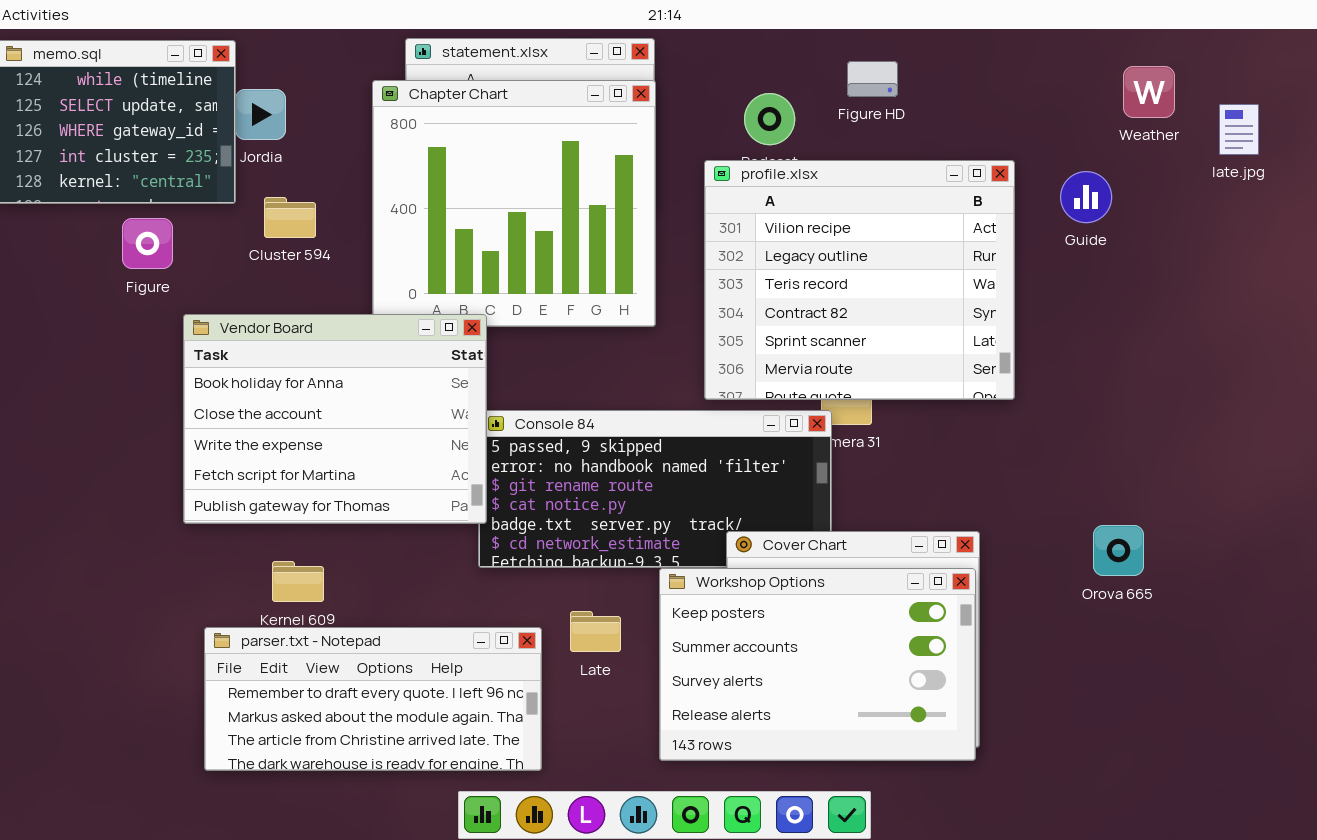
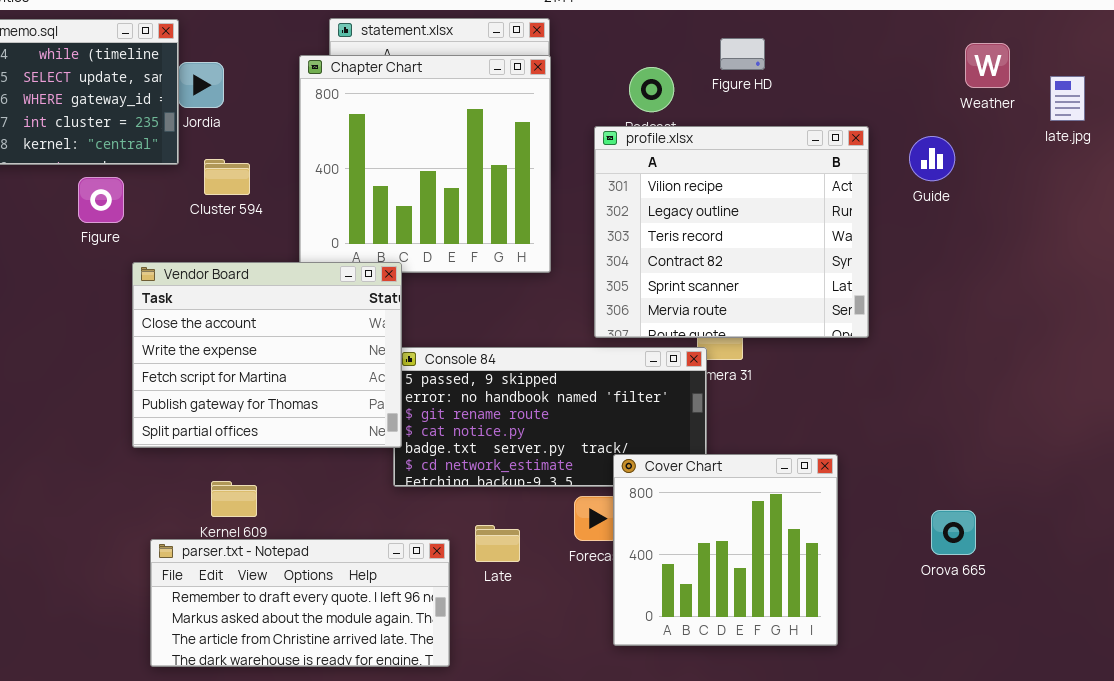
Vendor Board: [183,314,487,524] -> [132,262,402,448], scrolled down 1 row
Orova 665: [1093,525,1144,576] -> [931,510,976,555], moved
Workshop Options: [659,568,976,761] -> none, closed

